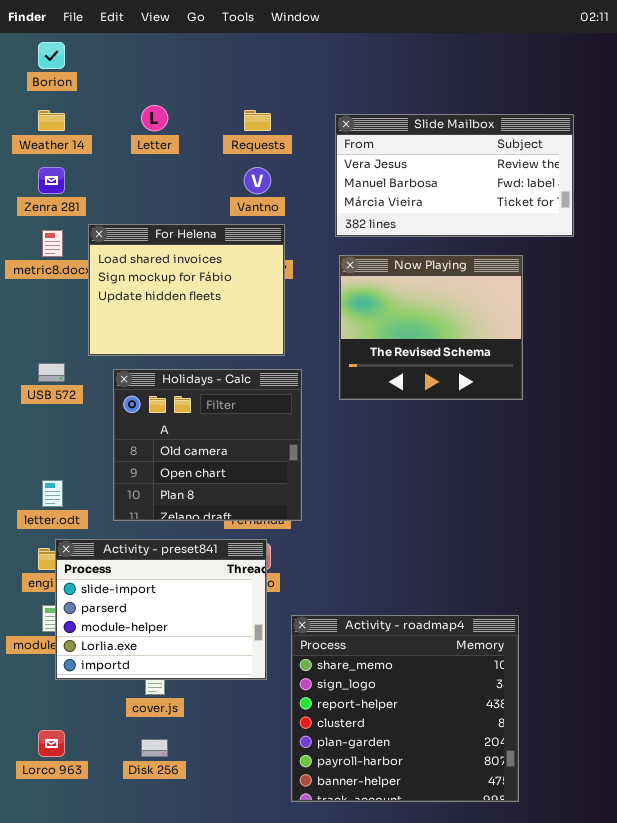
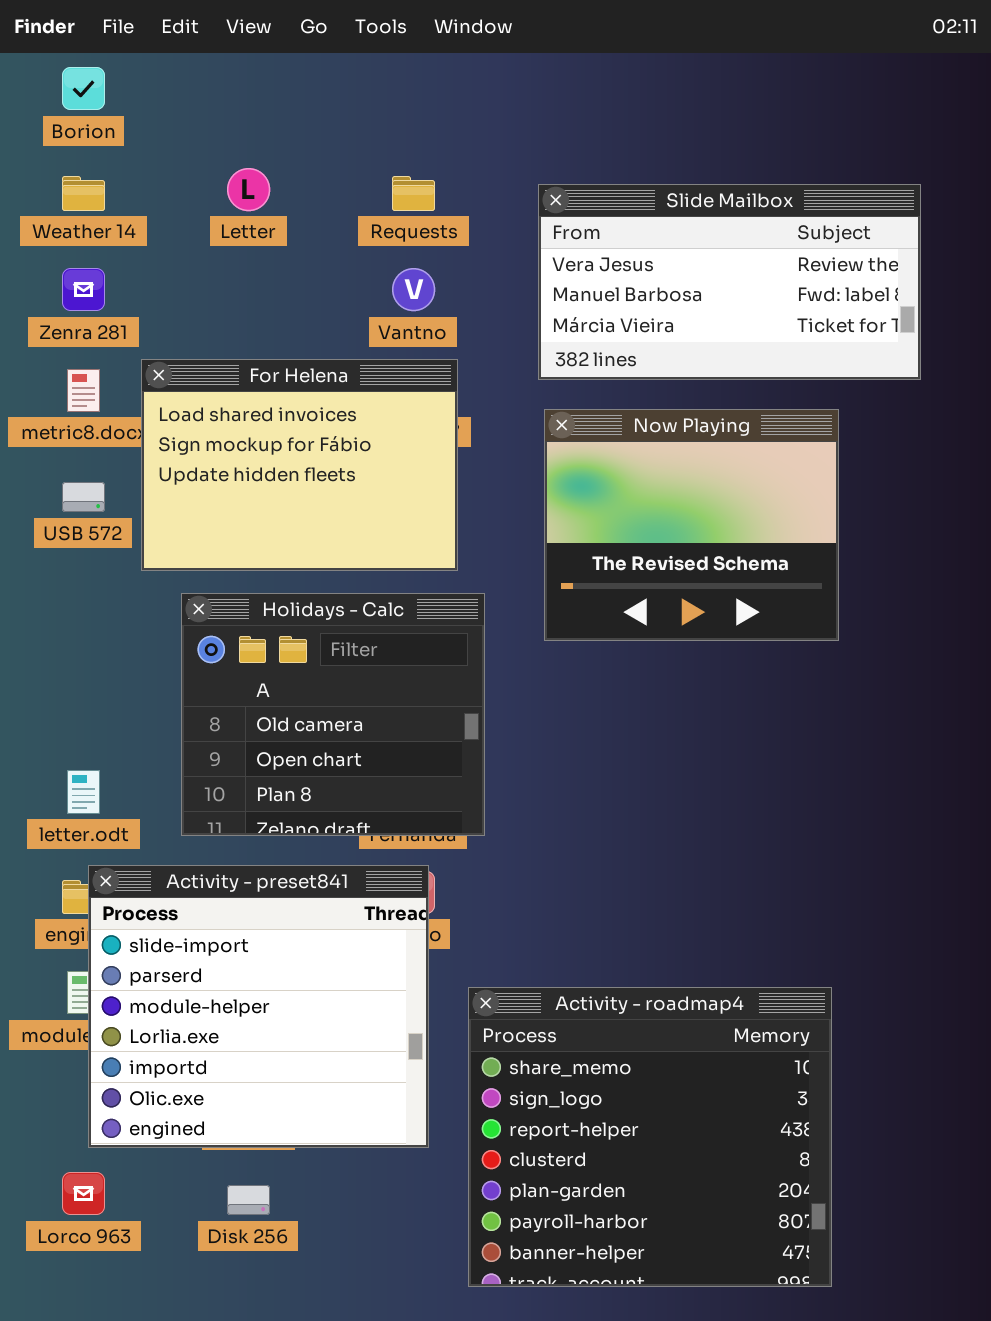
USB 572: [38,363,65,382] -> [62,482,105,512], moved
Activity - preset841: [55,539,267,680] -> [88,865,429,1148], resized

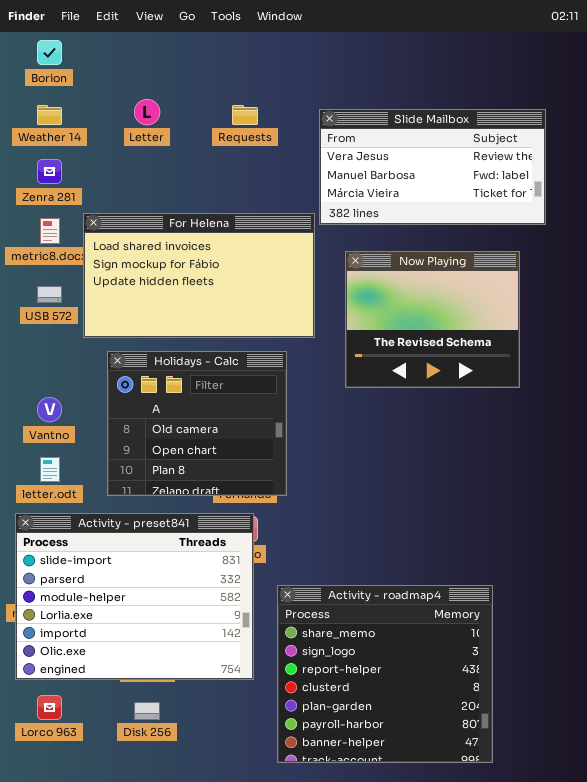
Vantno: [392,268,435,311] -> [37,397,62,422], moved
For Helena: [141,359,458,571] -> [83,213,315,338], resized
Now Playing: [544,409,839,641] -> [345,251,520,388], moved
Activity - preset841: [88,865,429,1148] -> [15,513,254,680], resized

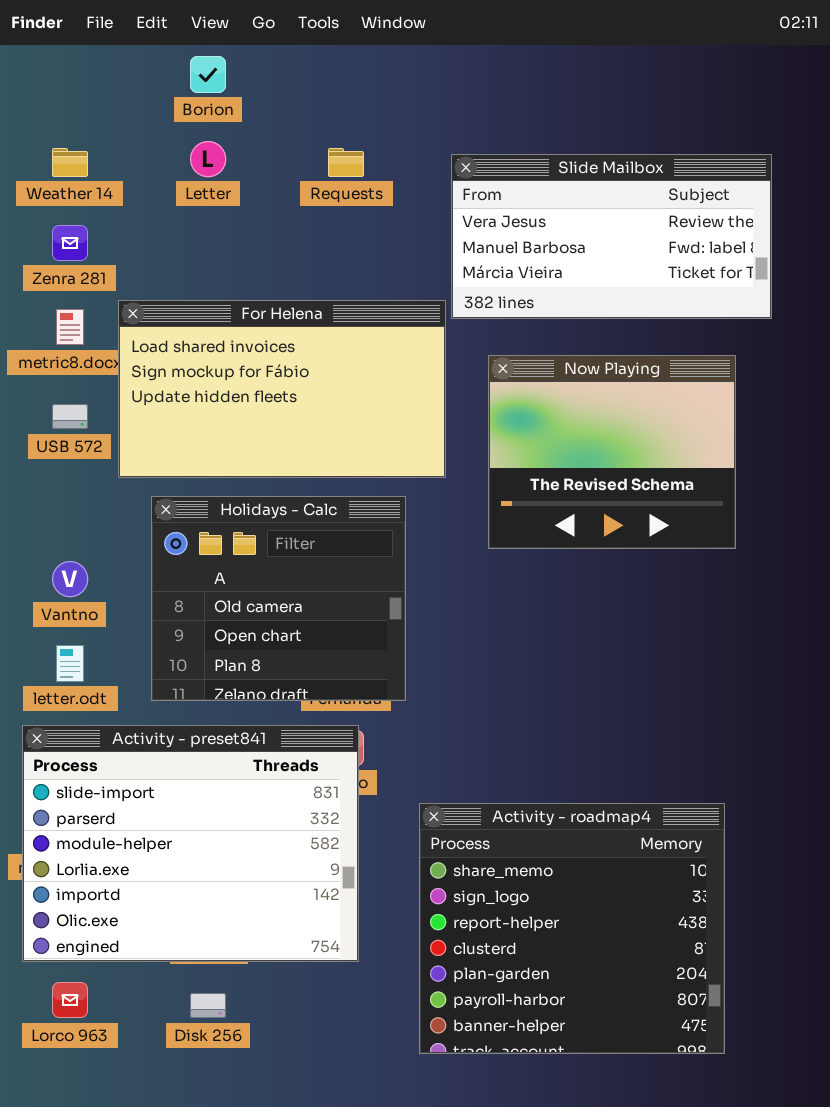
Borion: [37,40,62,65] -> [190,56,226,93], moved
Activity - roadmap4: [277,585,493,763] -> [419,803,725,1054], moved

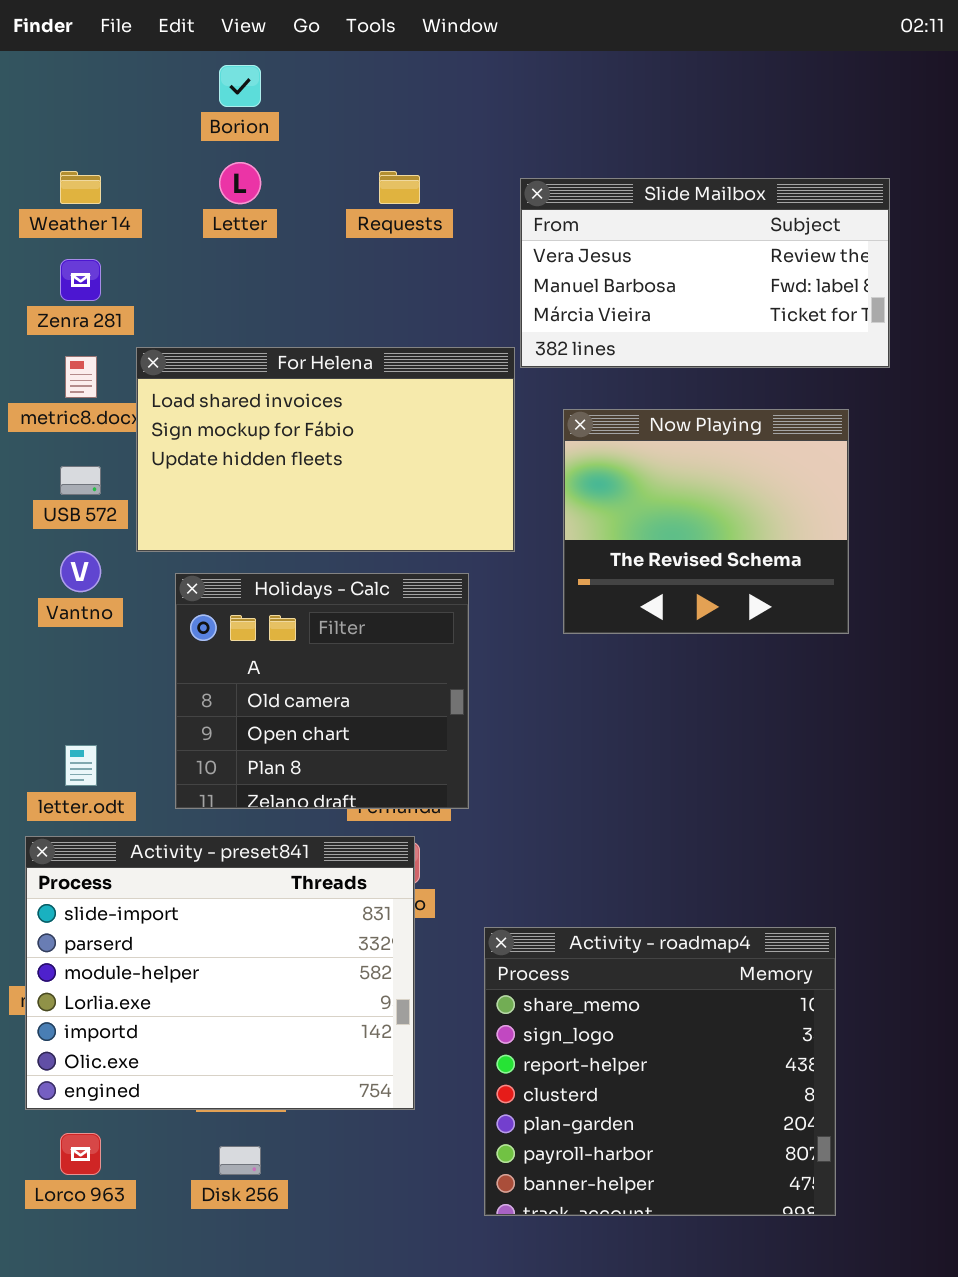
Vantno: [52,561,88,597] -> [60,551,101,592], moved

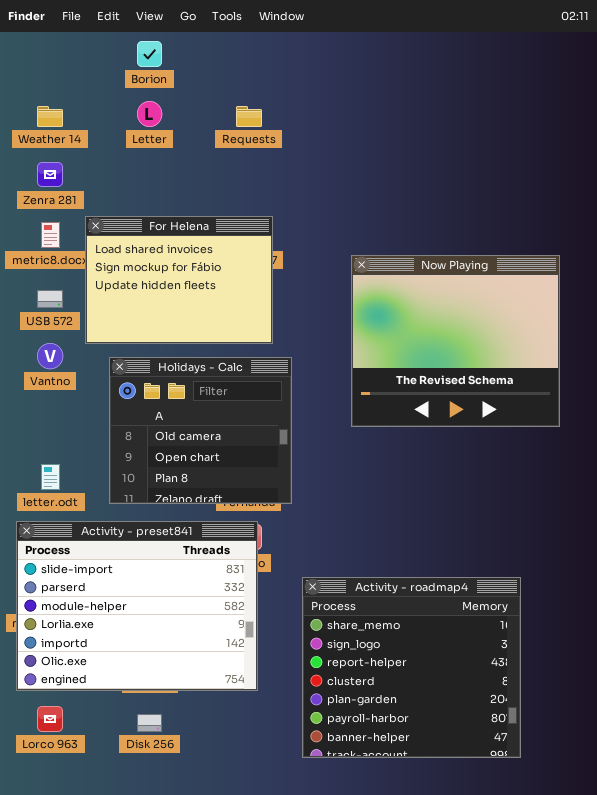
Slide Mailbox: [520,178,890,368] -> none, closed
For Helena: [136,347,515,552] -> [85,216,273,344], resized
Now Playing: [563,409,849,634] -> [351,255,560,427], resized

